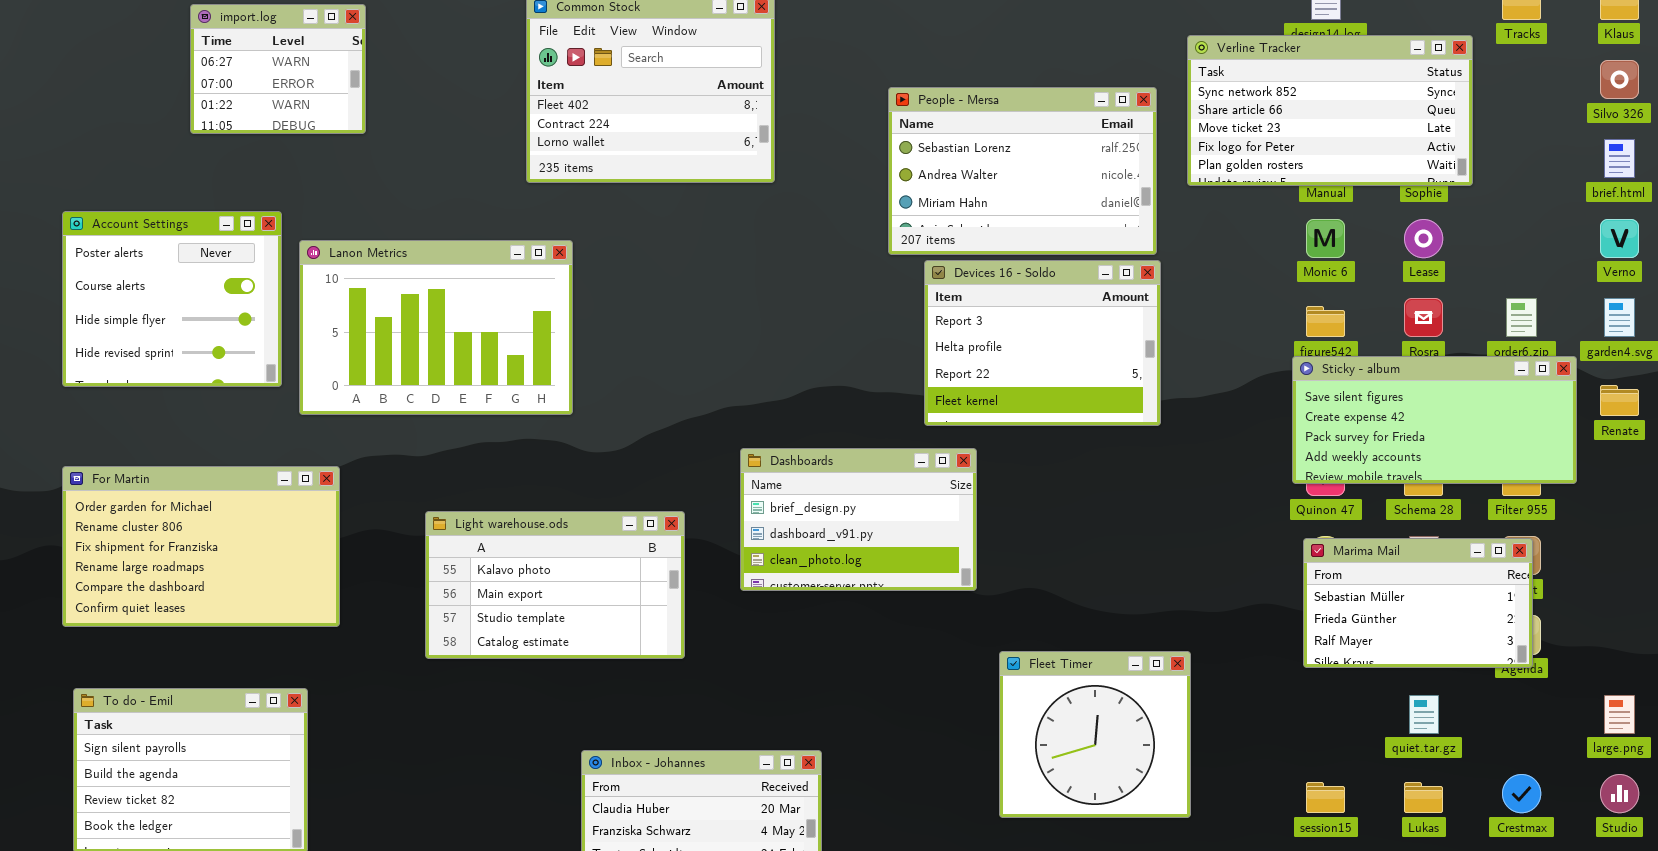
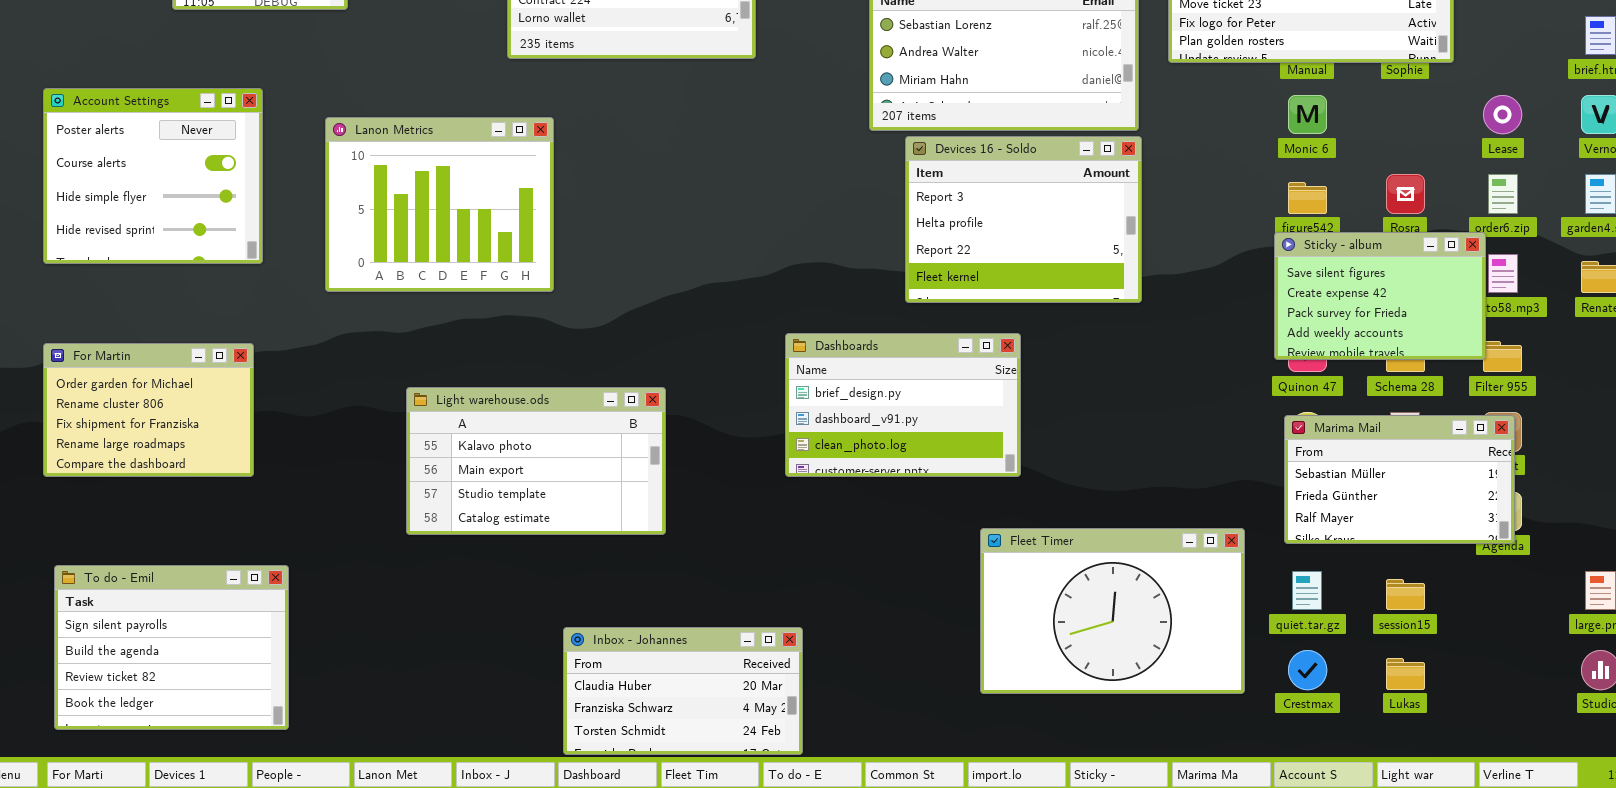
Lease: [1404,219,1443,258] -> [1483,95,1522,134], moved
Lanon Metrics: [299,240,573,415] -> [325,117,554,292], resized
Sticky - album: [1292,356,1577,484] -> [1274,232,1486,360], resized
Dashboards: [740,448,977,591] -> [785,333,1021,477], moved
For Martin: [62,466,340,627] -> [43,343,254,477], resized
Fleet Timer: [999,651,1191,818] -> [980,528,1245,694], resized
quiet.tar.gz: [1409,695,1439,734] -> [1292,571,1322,610], moved
Crestmax: [1502,774,1541,813] -> [1288,650,1327,690], moved
session15: [1306,782,1345,813] -> [1386,579,1425,610], moved

